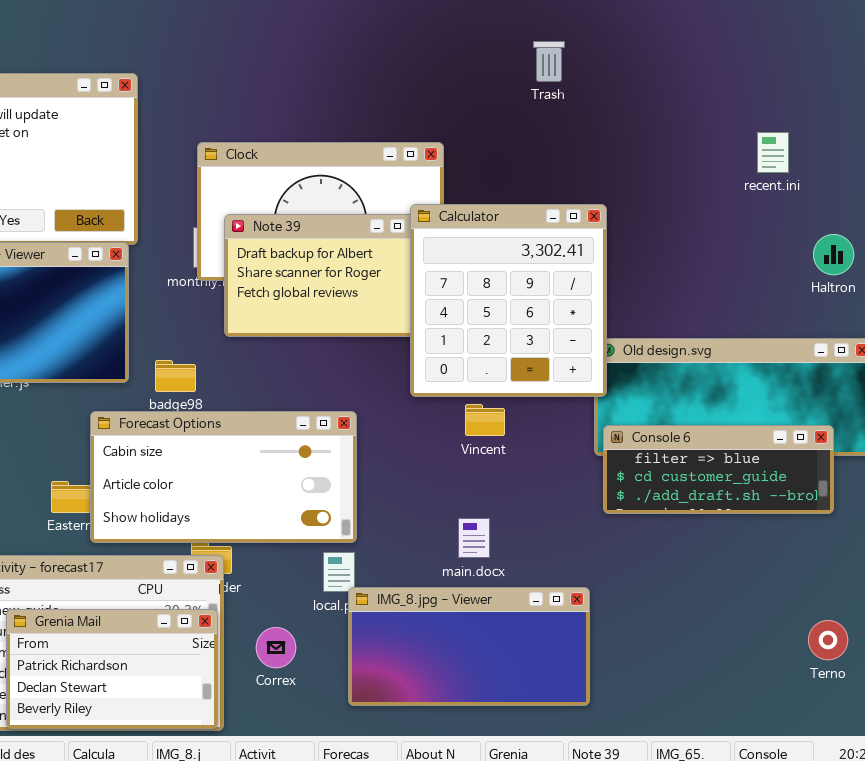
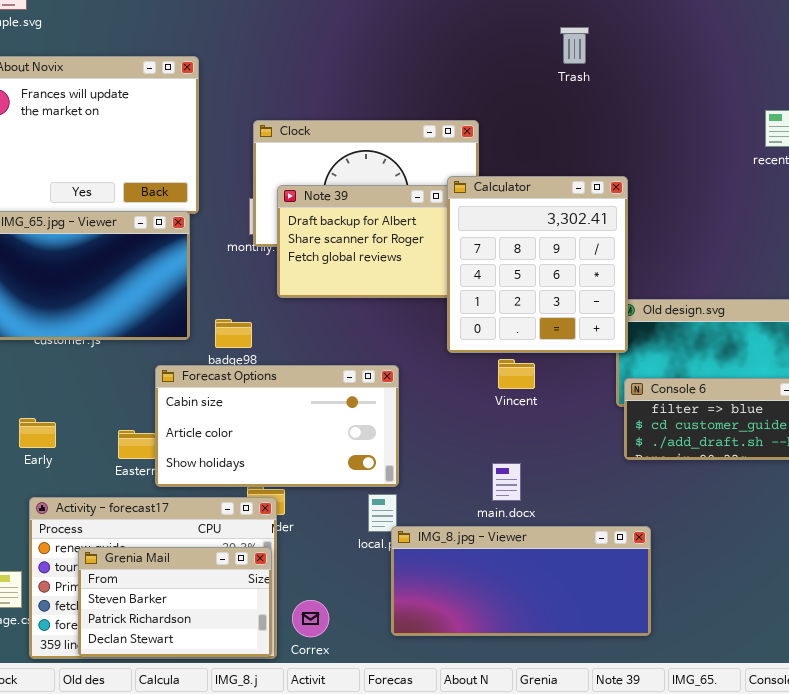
IMG_8.jpg - Viewer: [348,587,590,706] -> [391,526,651,636], resized
Grenia Mail: [6,609,218,729] -> [78,547,272,657], scrolled up 1 row
Correx: [256,627,296,668] -> [292,600,329,637], moved

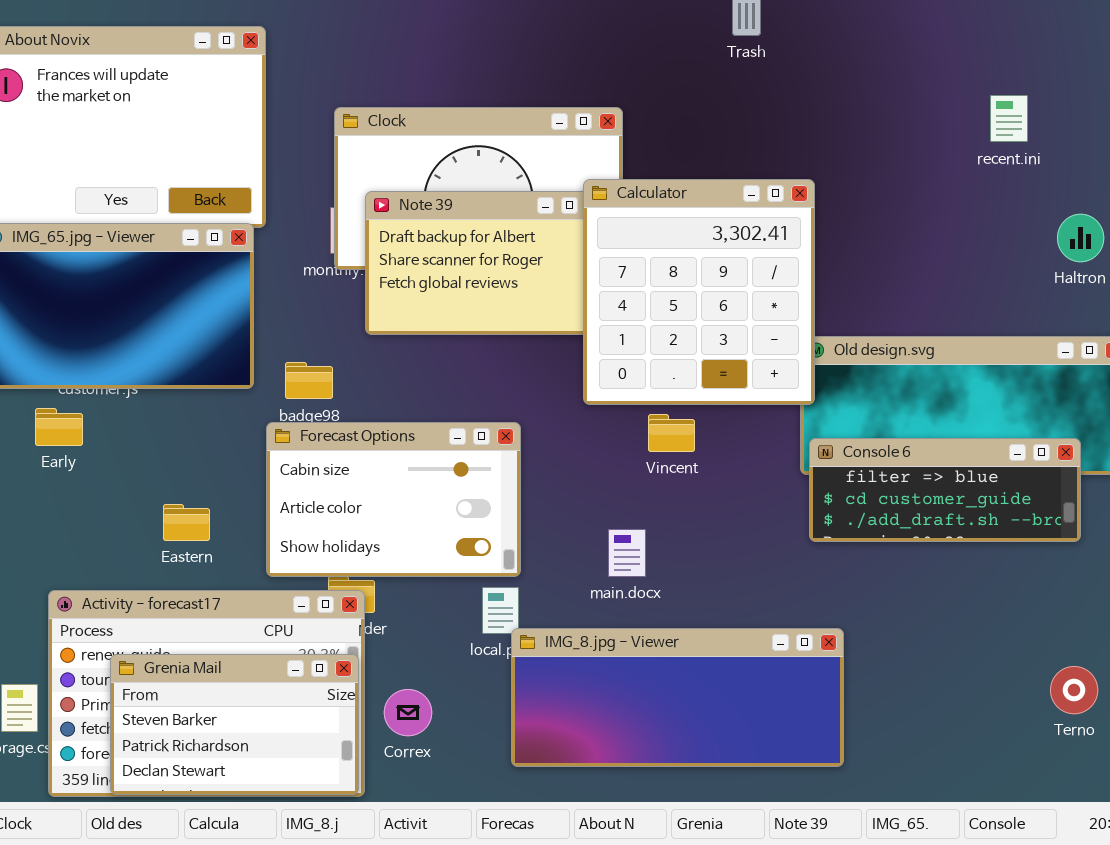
Forecast Options: [155,365,399,487] -> [266,422,521,577], resized
Early: [19,418,56,448] -> [35,408,83,446], moved
main.docx: [492,463,521,501] -> [608,529,646,577], moved
Correx: [292,600,329,637] -> [384,689,432,736], moved

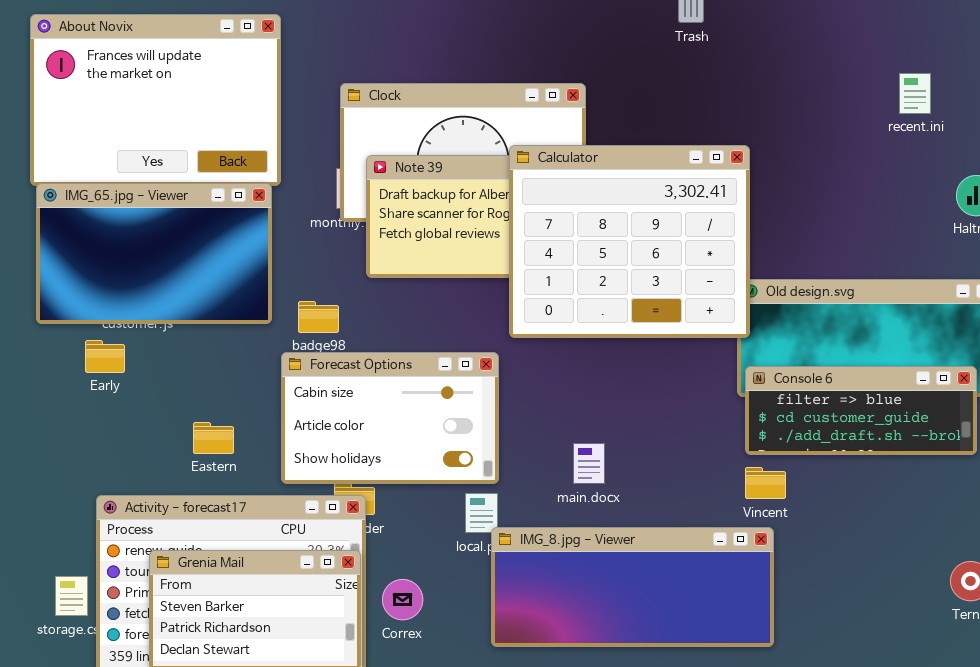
Calculator: [583,179,815,405] -> [509,145,750,338], resized
Vincent: [648,414,695,452] -> [745,467,786,499], moved

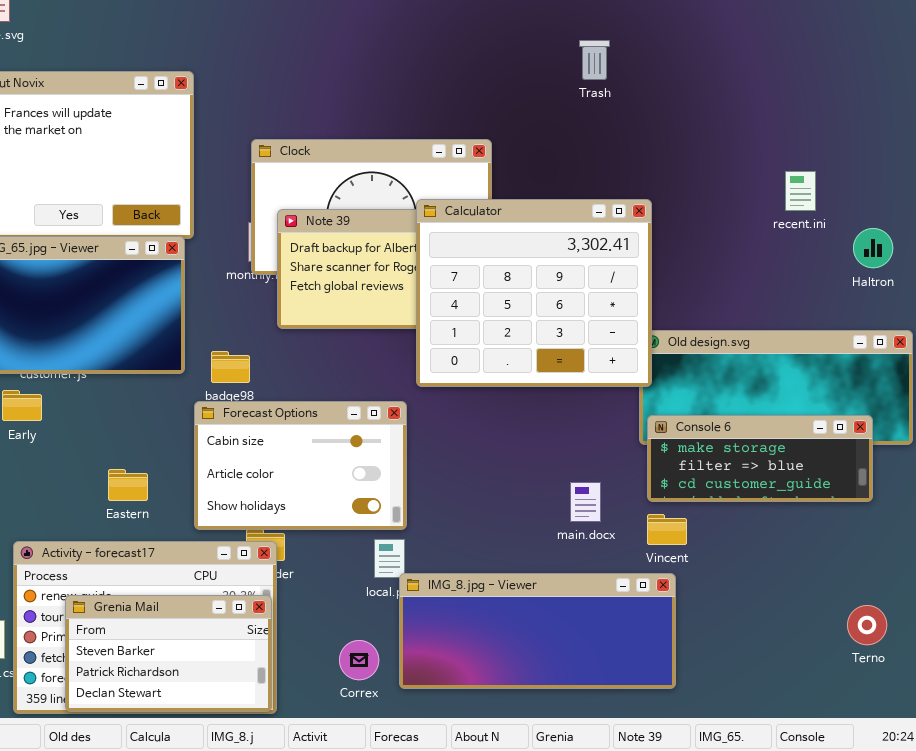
recent.ini: [899,73,931,114] -> [785,171,816,211], moved
Console 6: [745,366,977,455] -> [647,415,873,502], scrolled up 1 row
main.docx: [573,443,605,484] -> [570,482,601,522], moved
Correx: [382,579,423,620] -> [339,640,379,680], moved

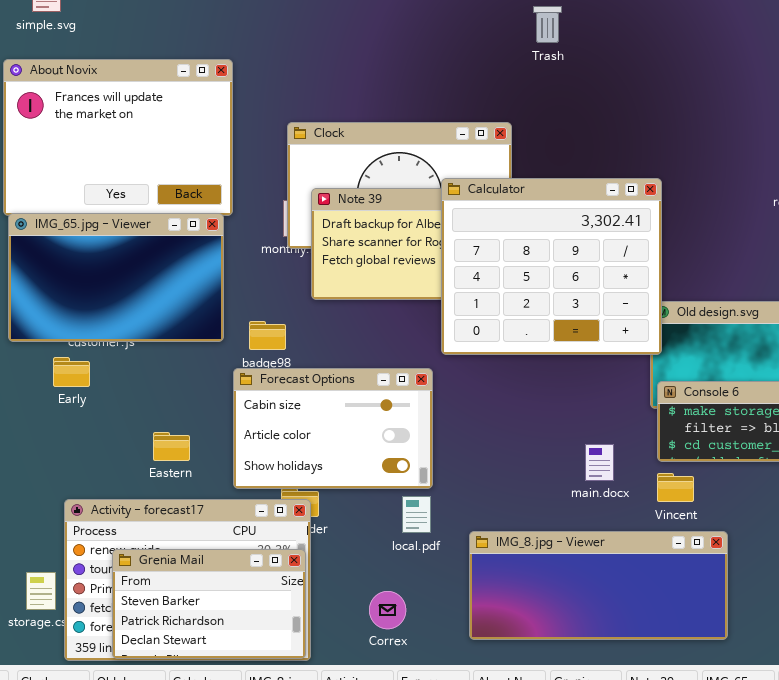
Trash: [579,40,610,80] -> [533,6,562,43], moved
IMG_8.jpg - Viewer: [399,573,676,689] -> [469,531,728,640], moved

